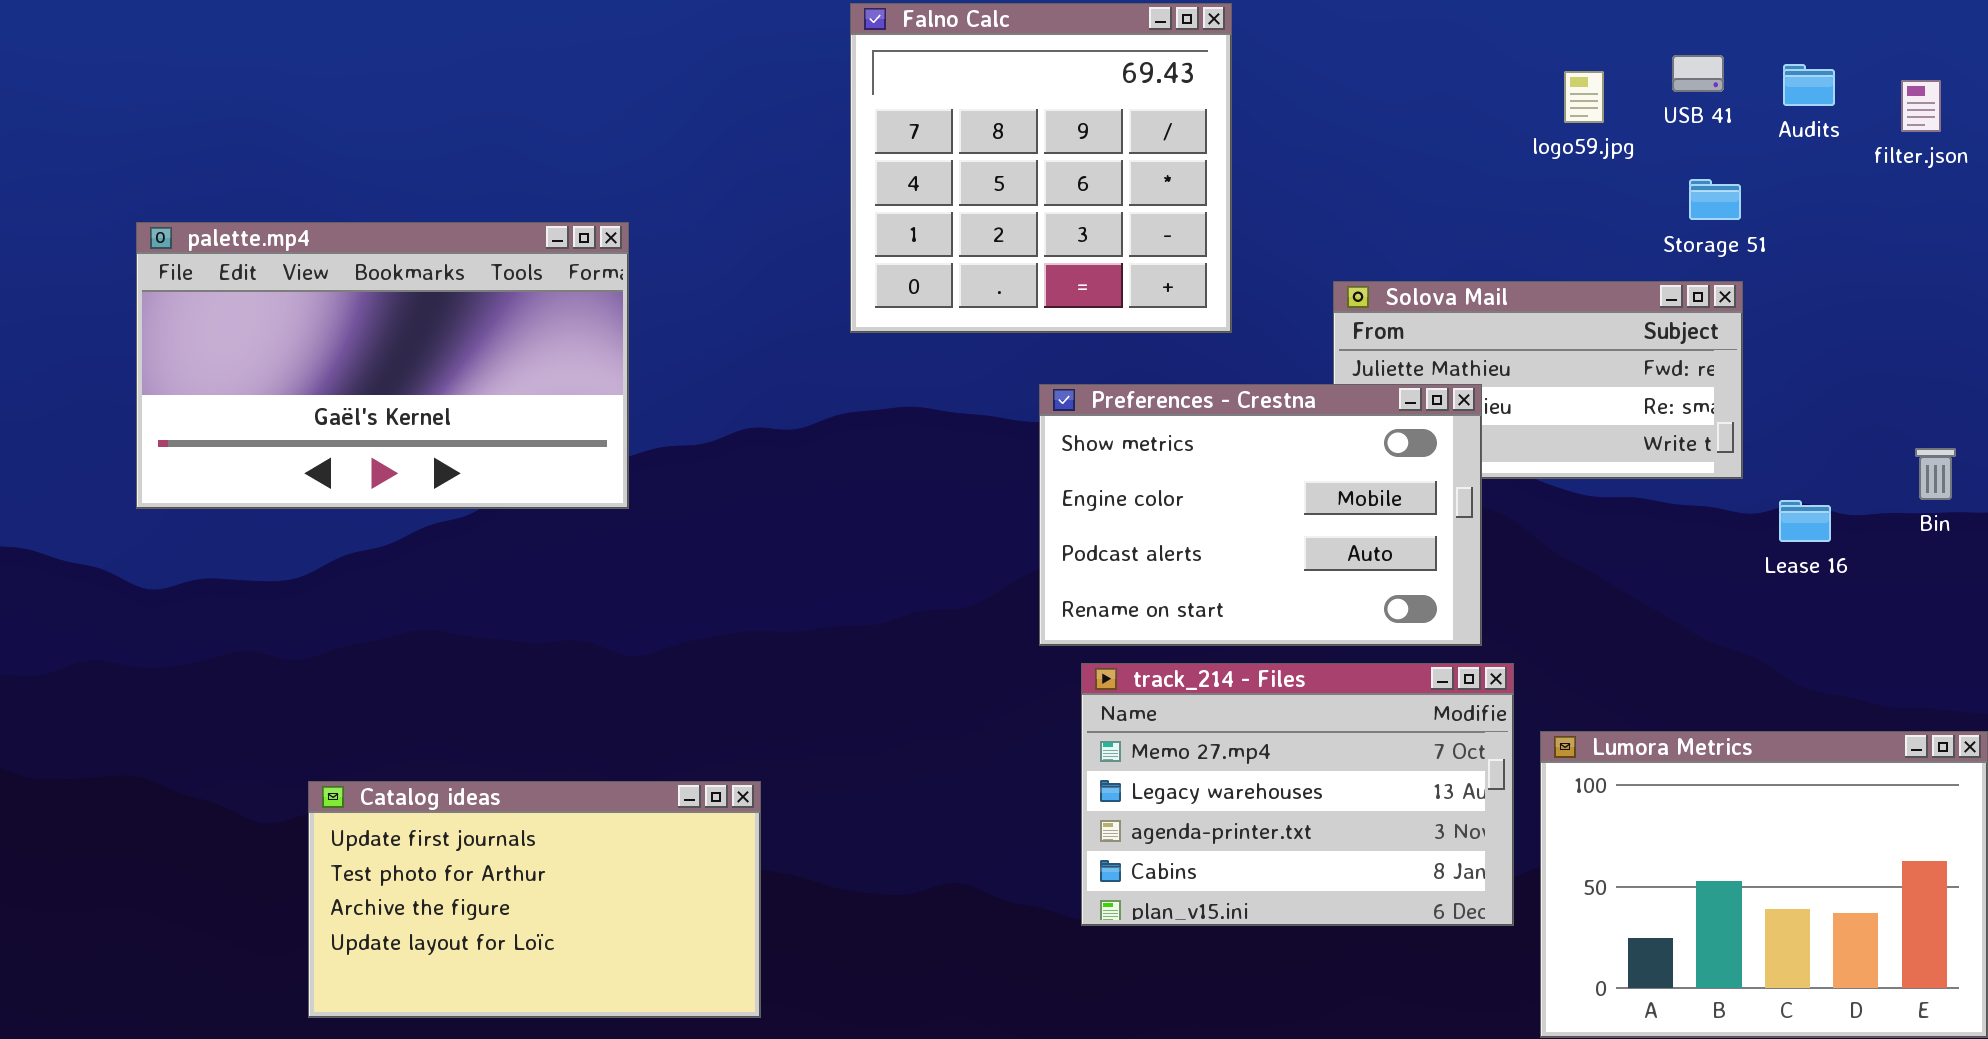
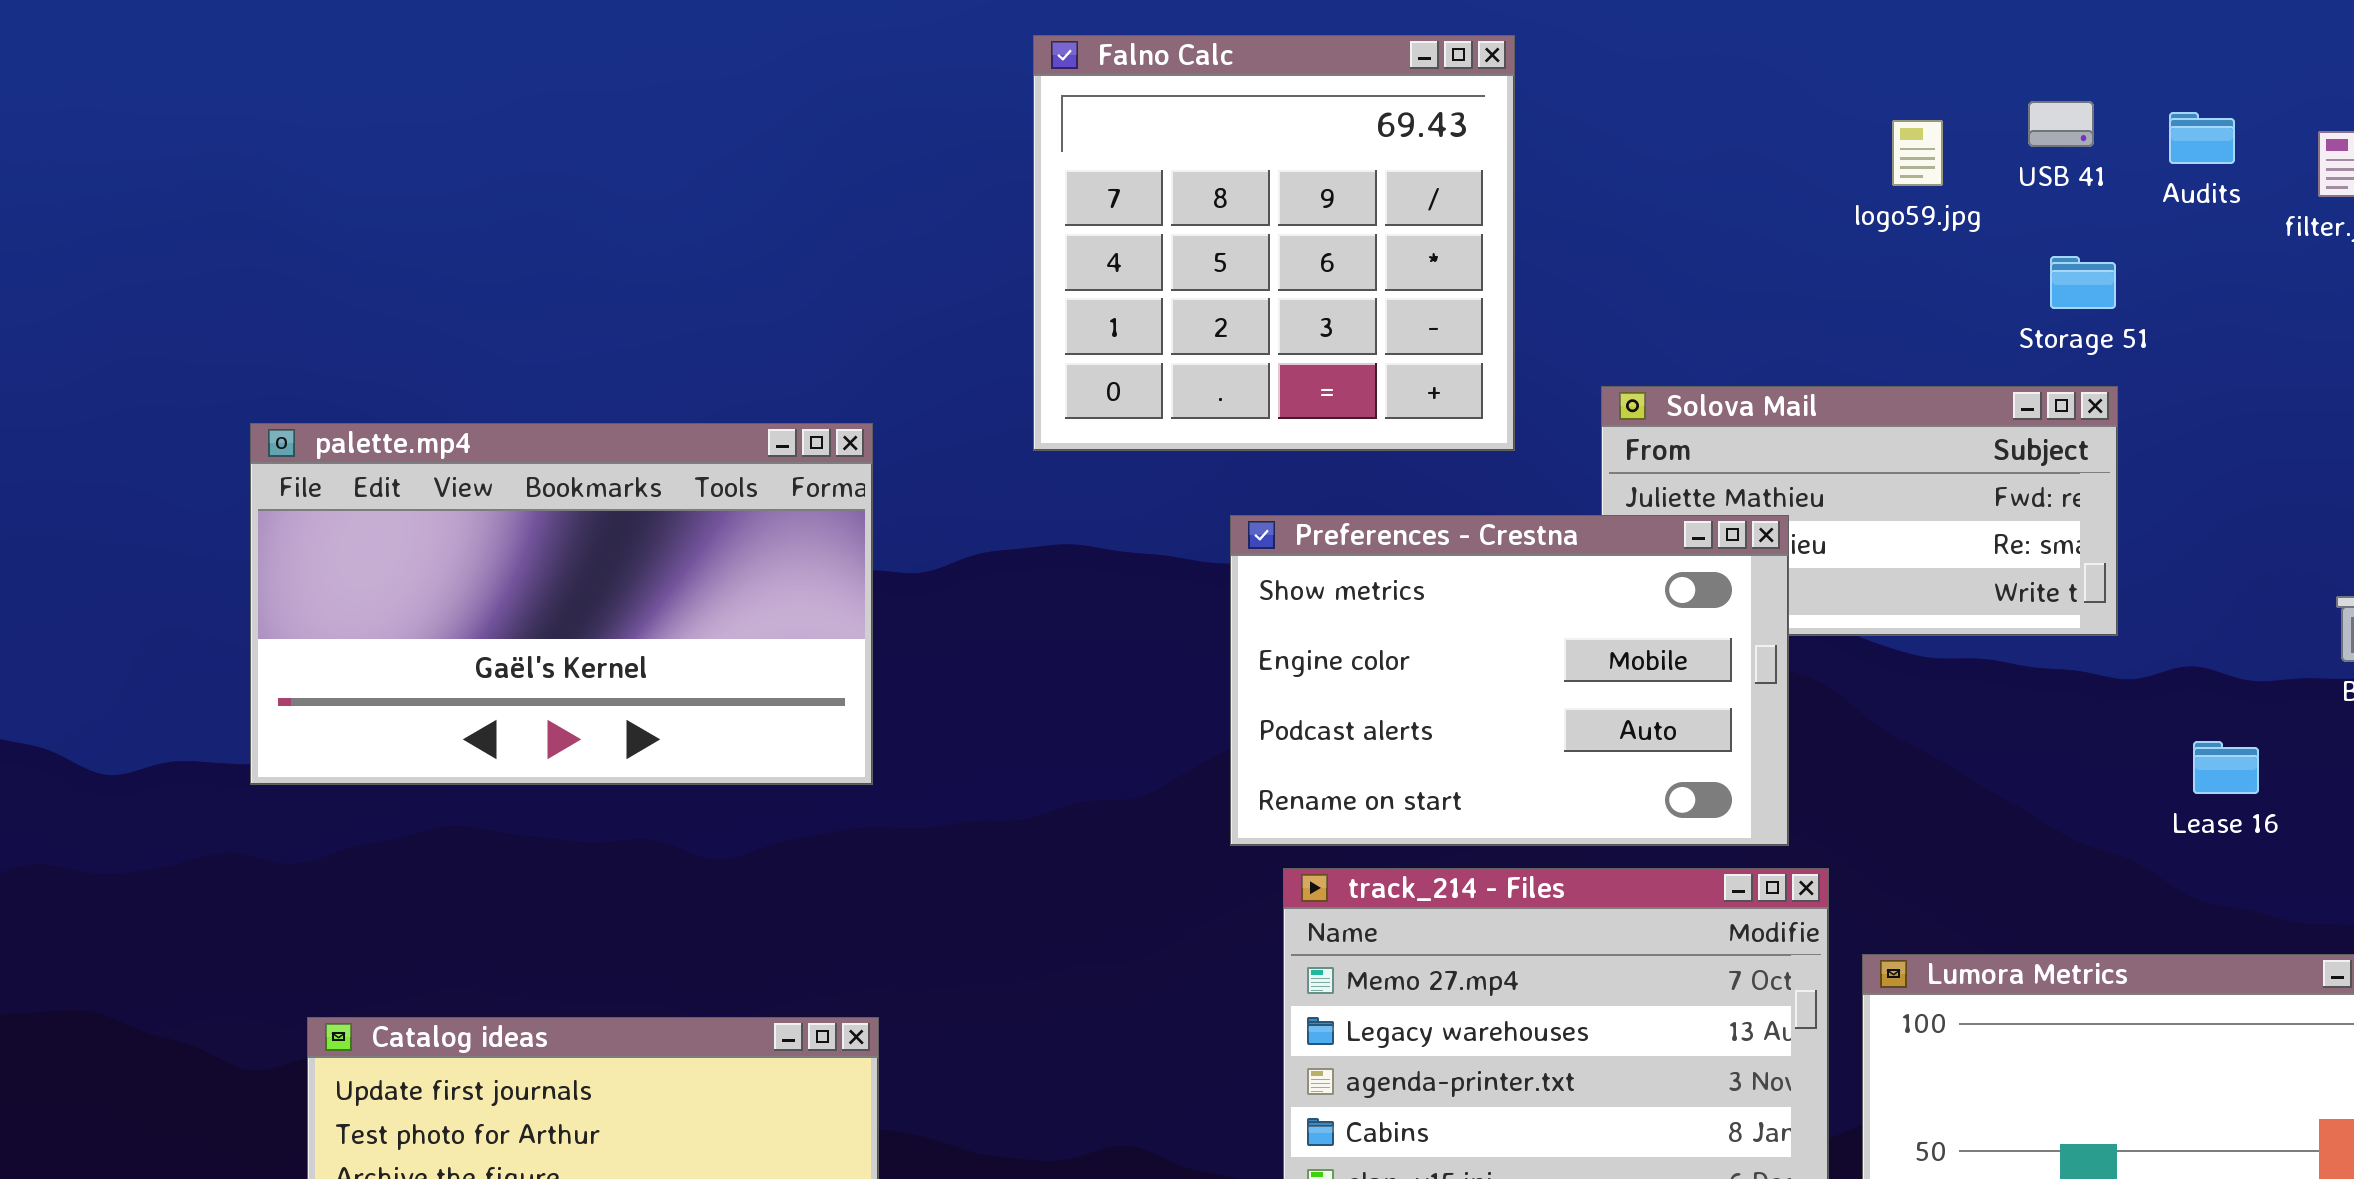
Falno Calc: [850,3,1232,333] -> [1033,35,1515,451], moved
palette.mp4: [136,222,629,509] -> [250,423,873,785], moved
Lease 16: [1779,500,1831,542] -> [2193,741,2259,794], moved

